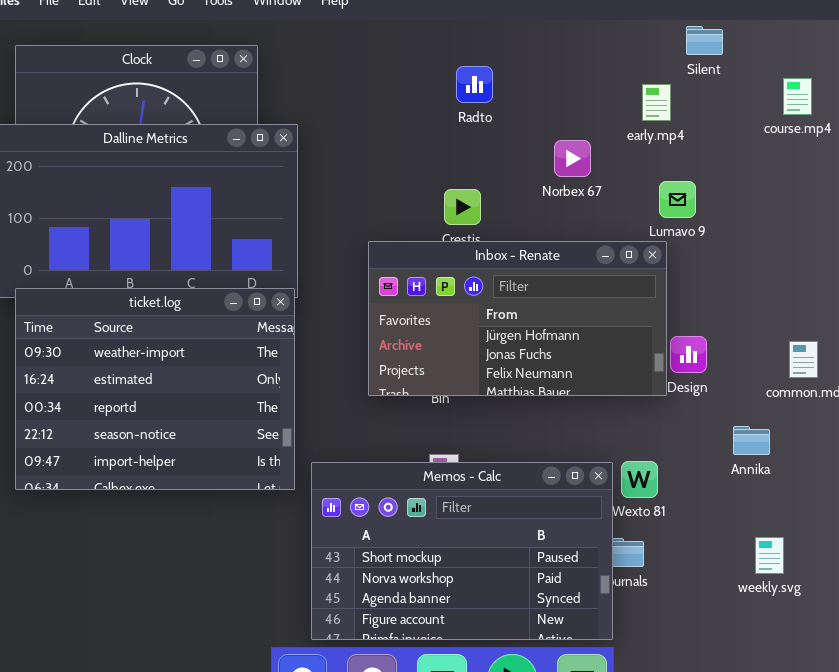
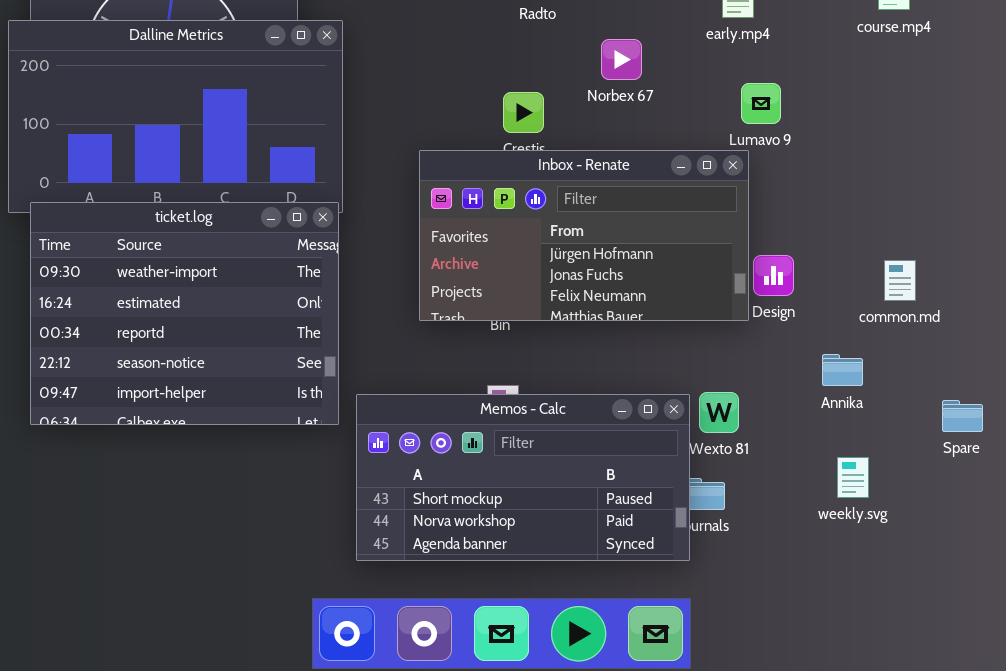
Norbex 67: [554,140,591,177] -> [601,39,642,80], moved
Memos - Calc: [311,462,613,640] -> [356,394,690,561], resized
weekly.svg: [755,537,784,574] -> [837,457,869,498], moved

